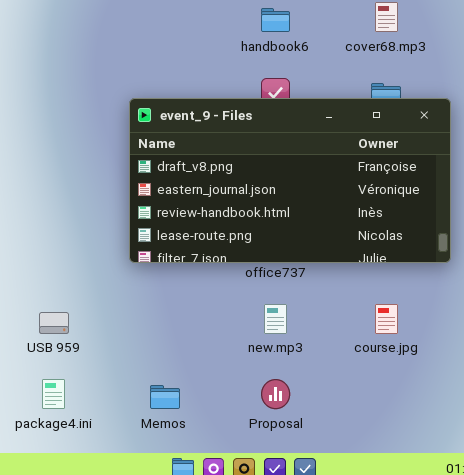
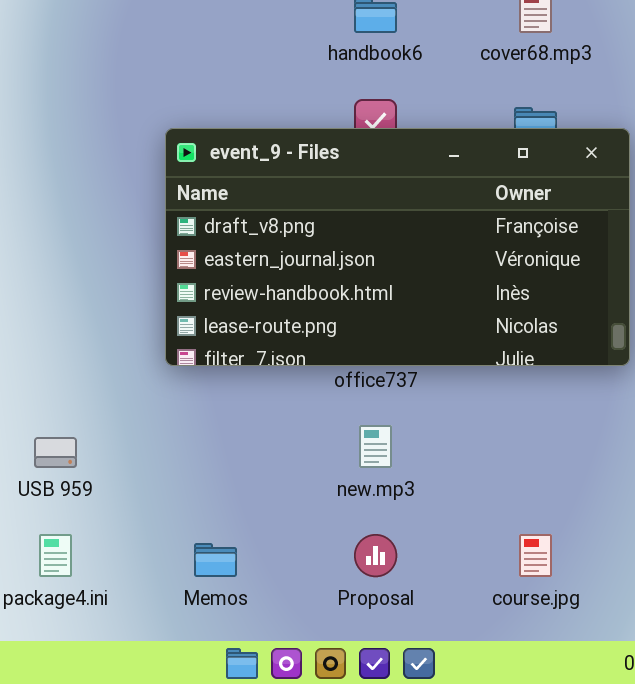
course.jpg: [375,304,398,334] -> [519,534,552,577], moved

